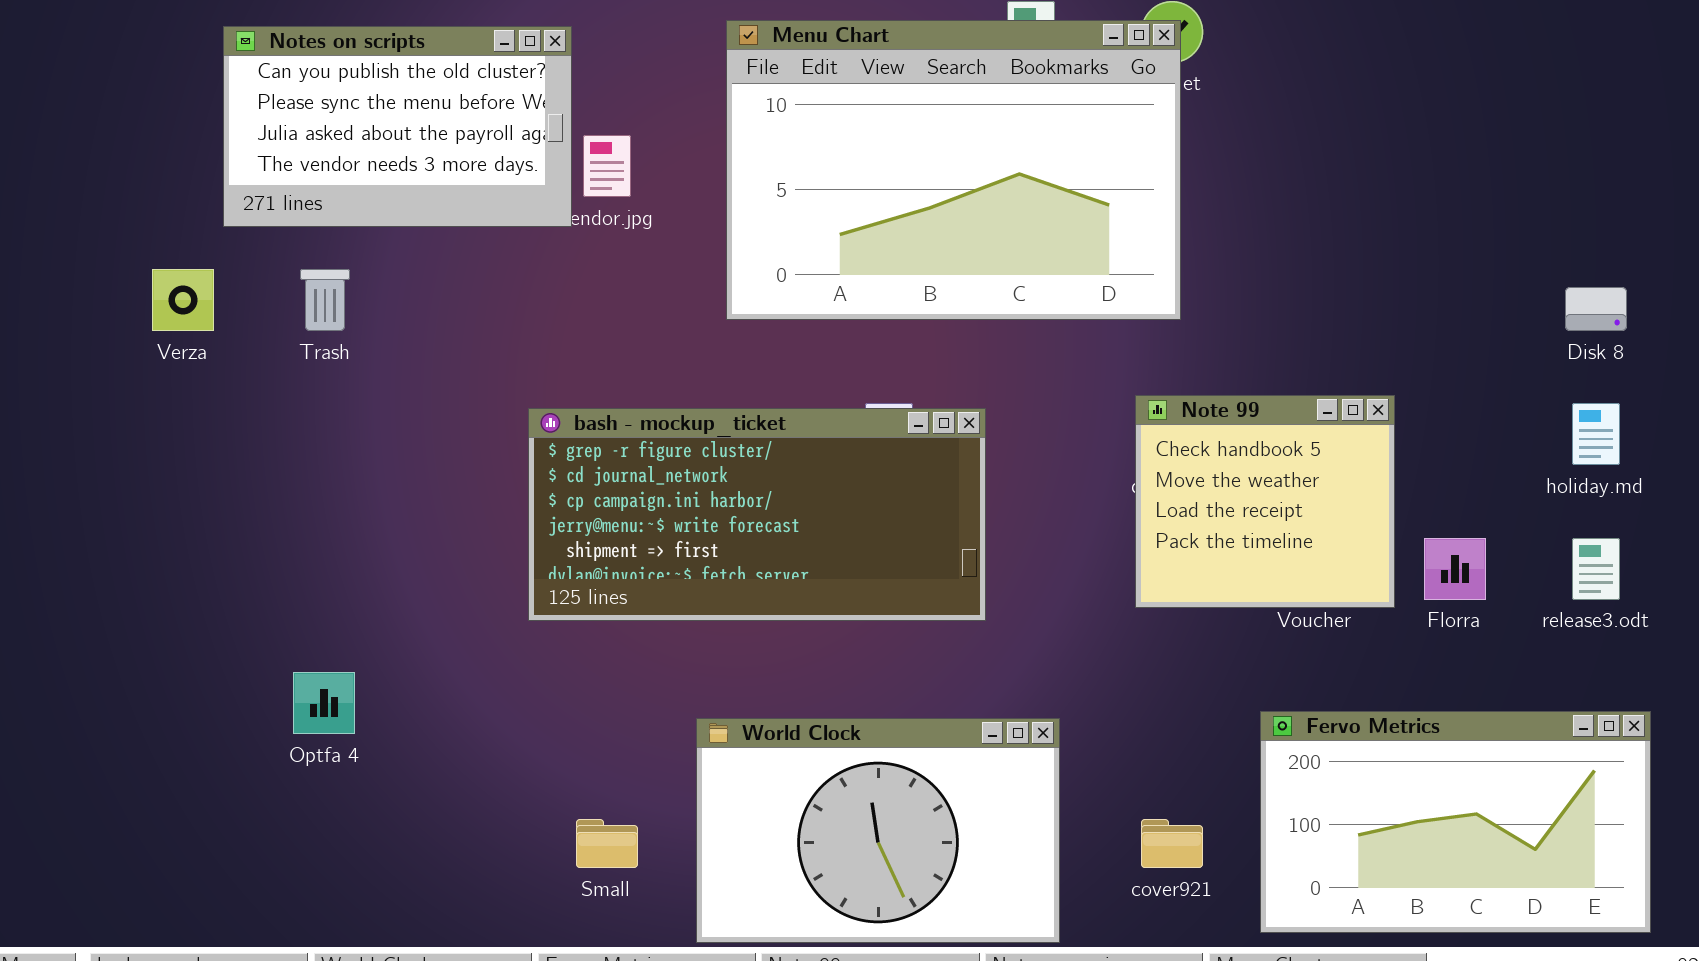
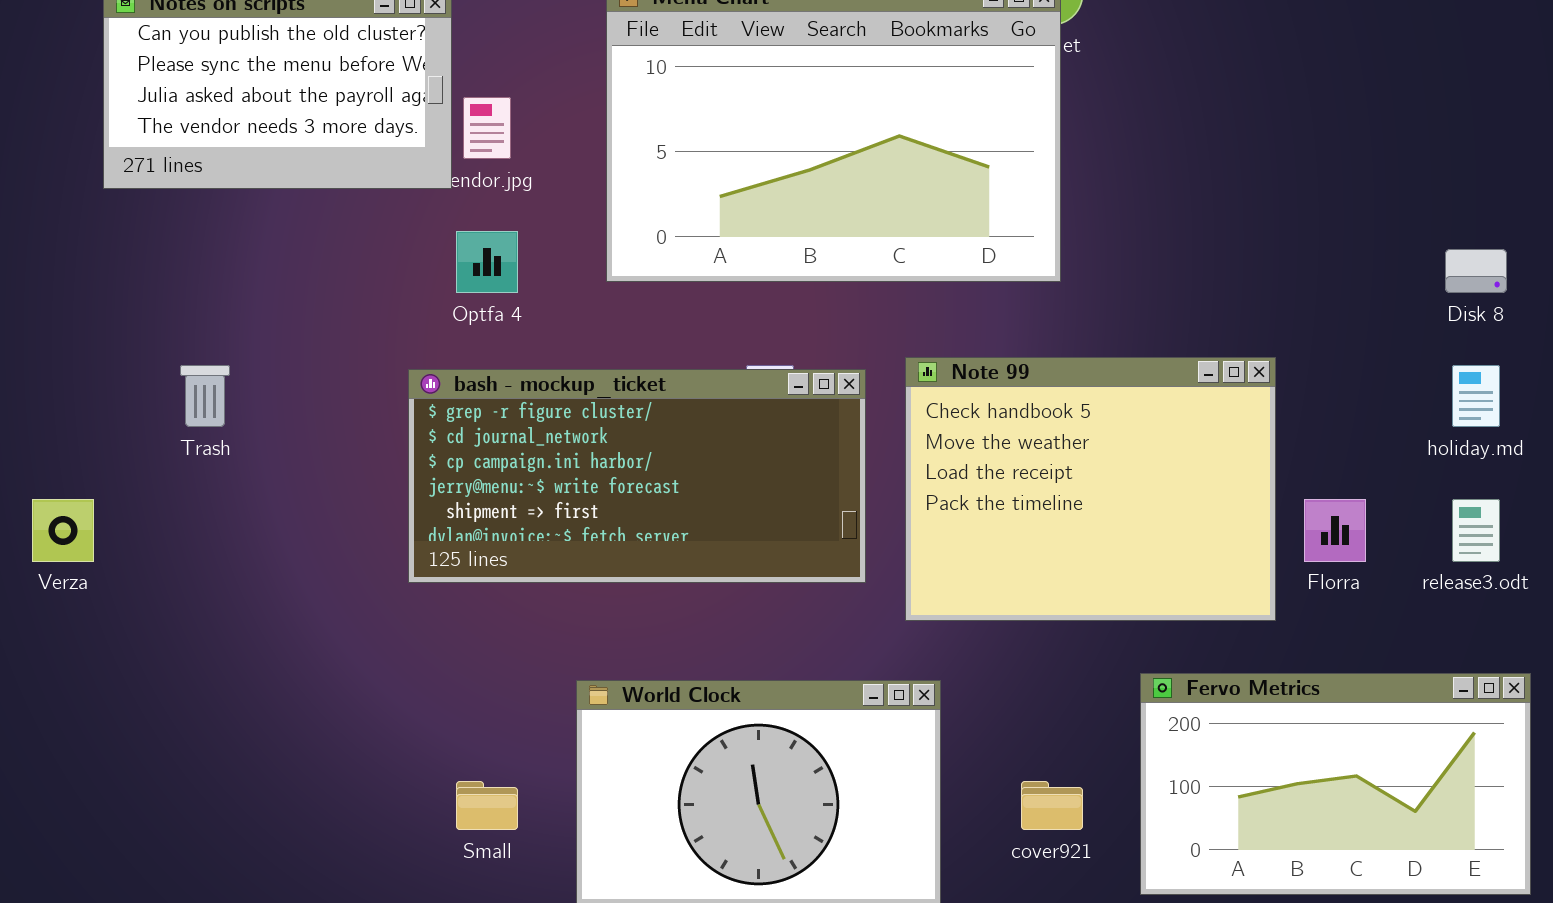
Verza: [152,269,214,331] -> [32,499,94,562], moved
Trash: [300,269,350,331] -> [180,365,230,427], moved
Note 99: [1135,395,1395,608] -> [905,357,1276,621], resized
Optfa 4: [293,672,355,734] -> [456,231,518,293], moved

